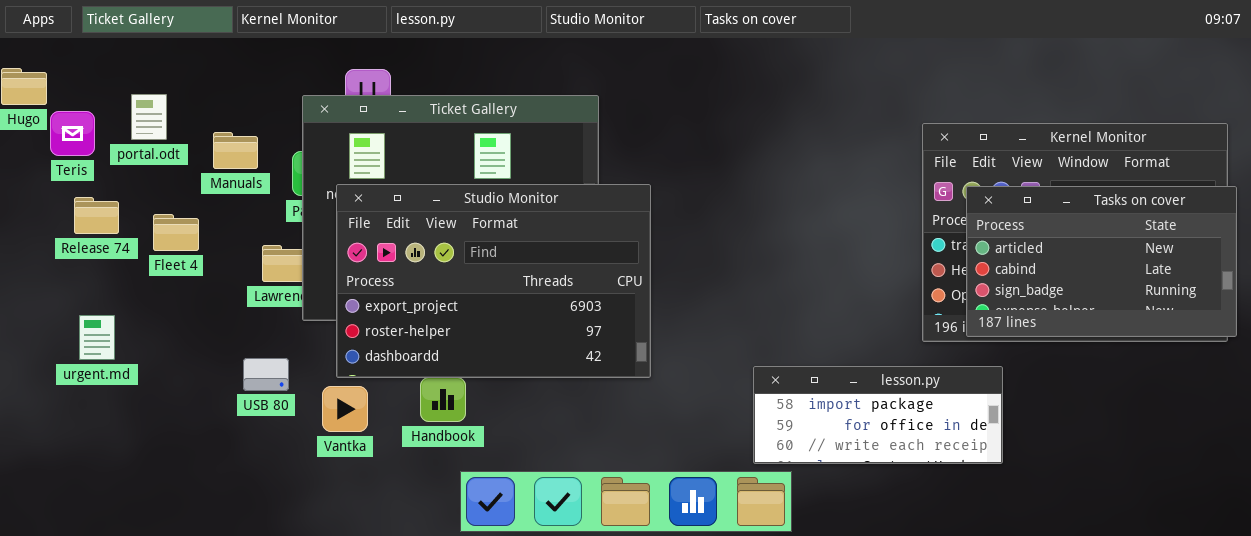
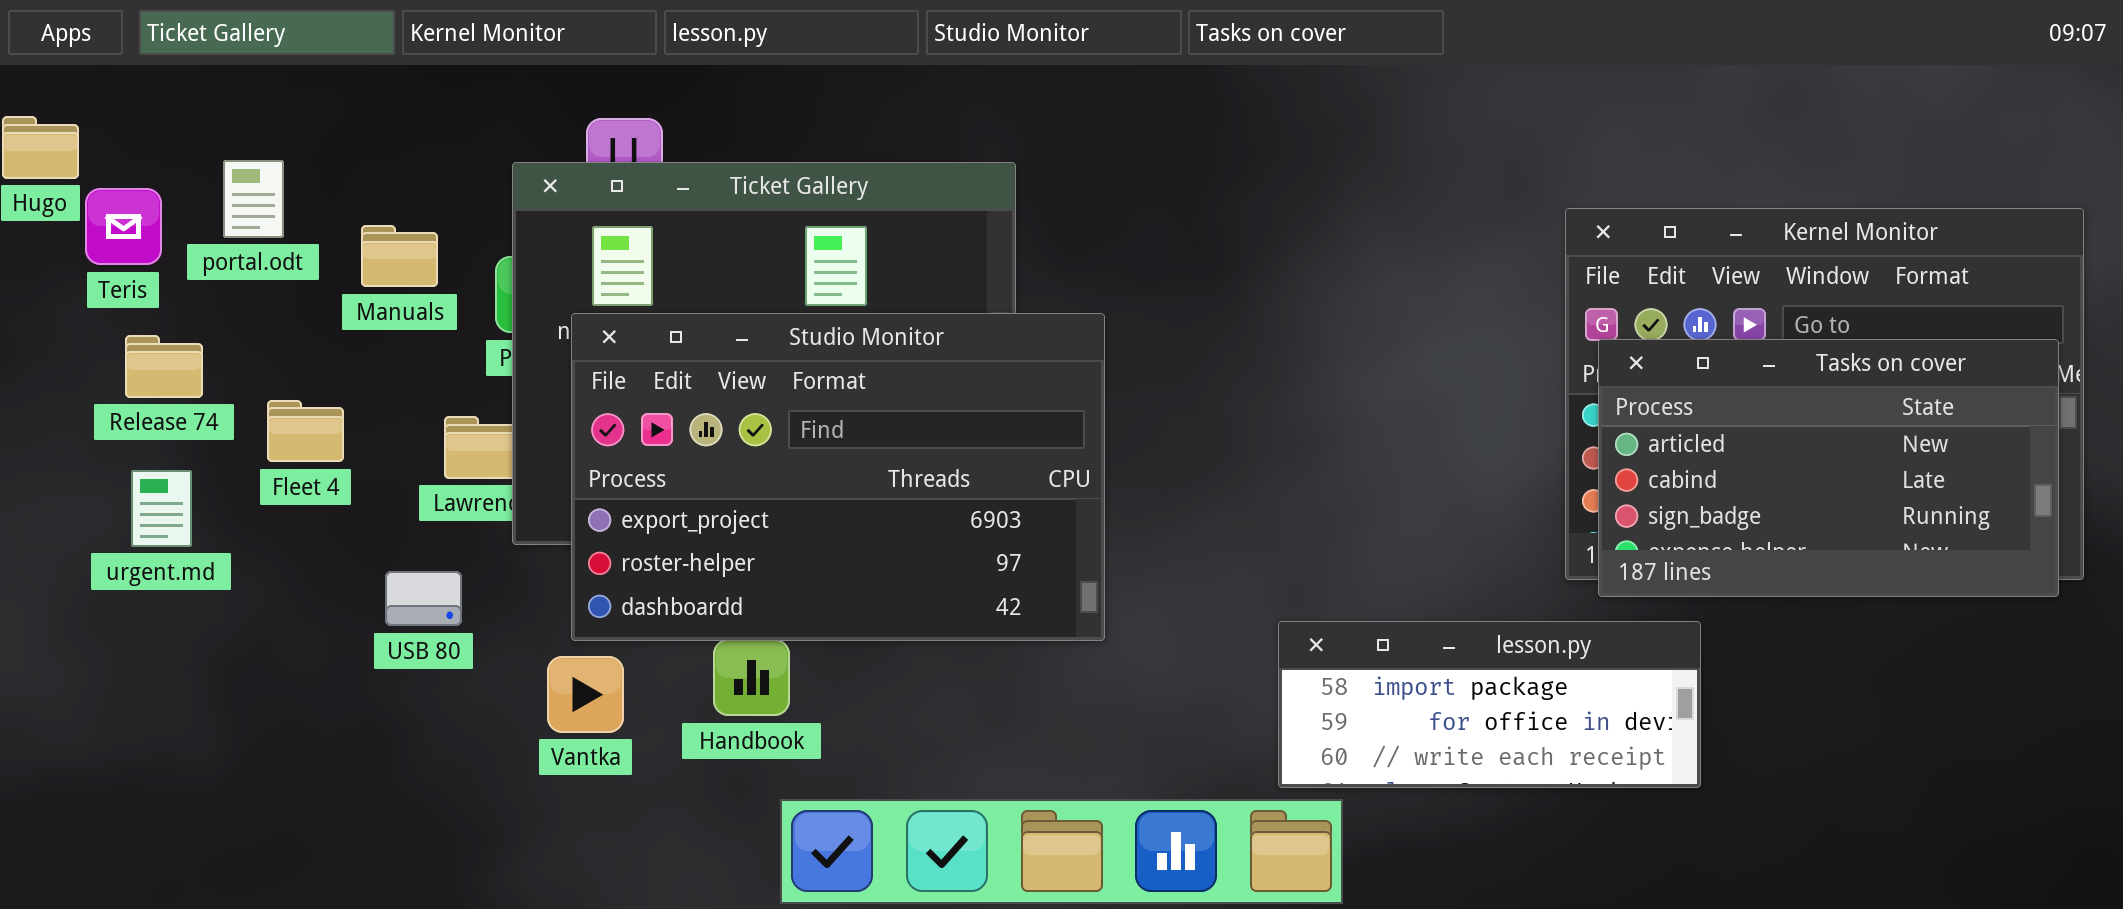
Tasks on cover: [966,186,1237,337] -> [1598,339,2059,597], moved
Fleet 4: [153,214,199,251] -> [267,400,344,462], moved
urgent.md: [79,315,115,360] -> [131,470,192,547], moved
USB 80: [243,358,289,391] -> [385,571,462,626], moved

